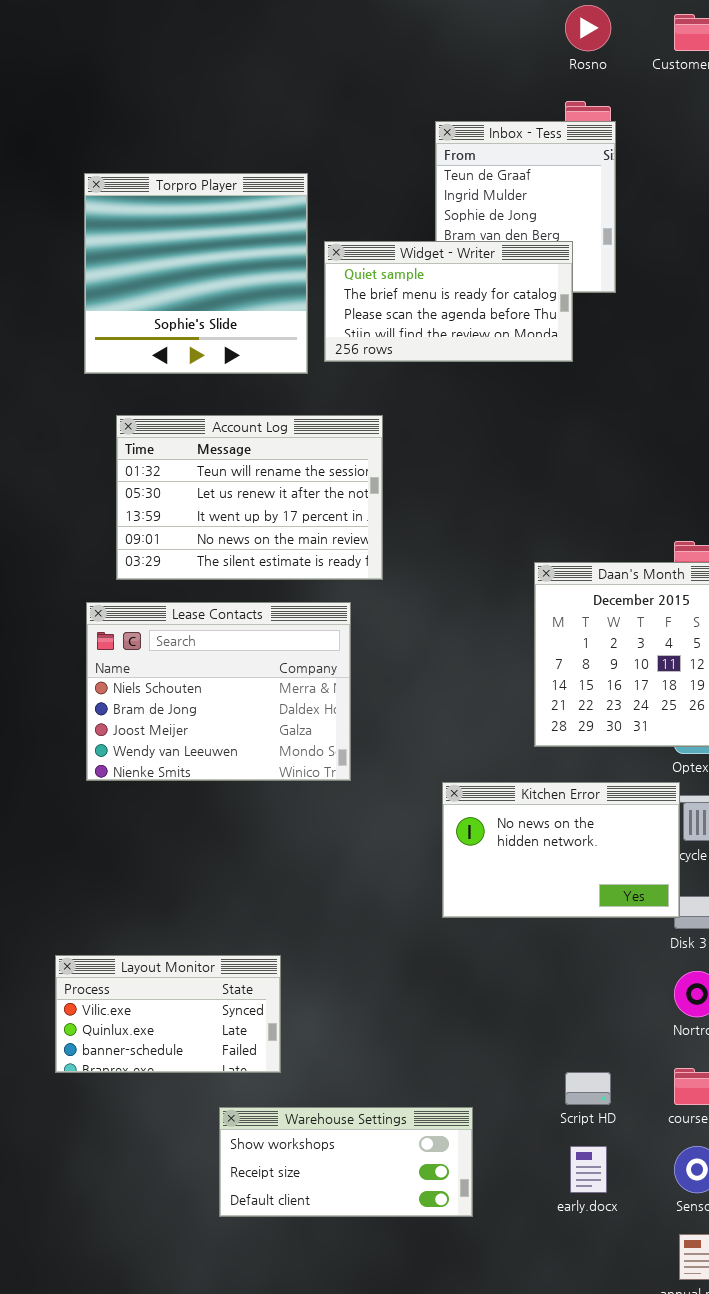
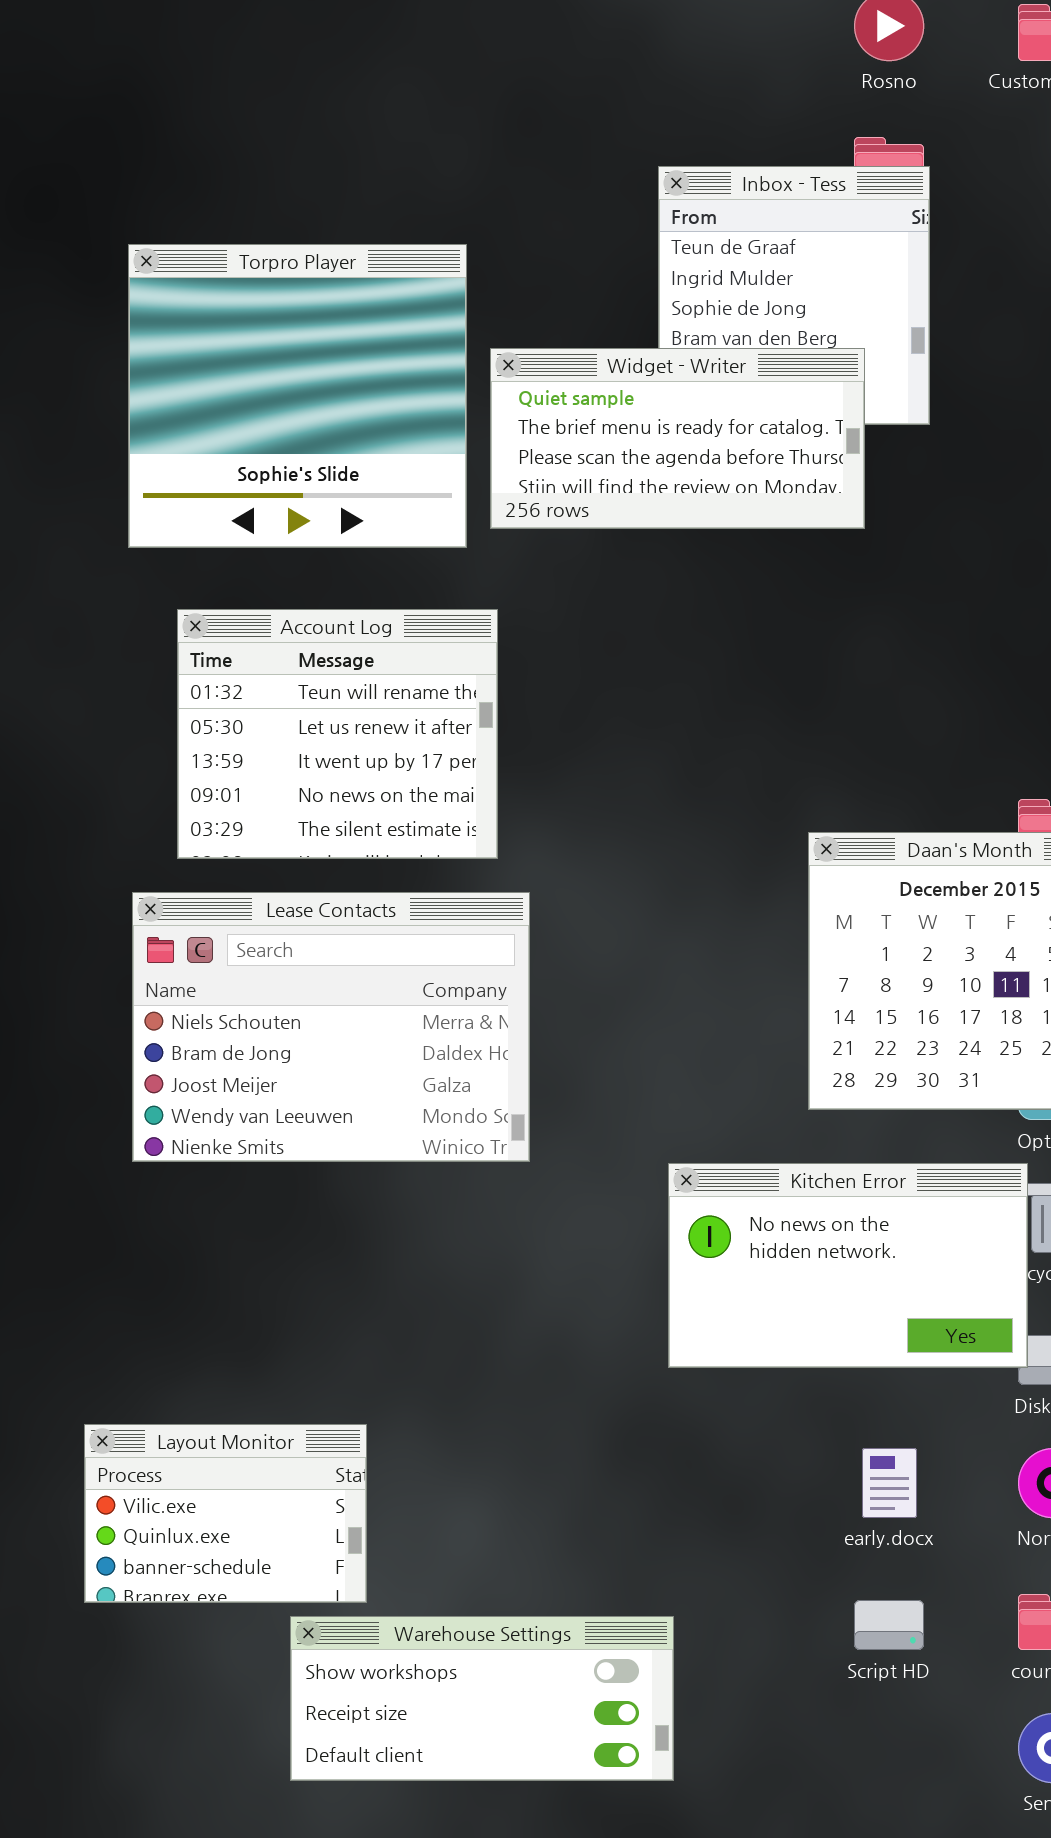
Account Log: [116,415,383,580] -> [177,609,498,859], resized
Layout Monitor: [55,955,281,1073] -> [84,1424,367,1603], resized
Warehouse Settings: [219,1107,473,1217] -> [290,1616,674,1781], moved
early.docx: [570,1146,607,1193] -> [862,1448,917,1518], moved

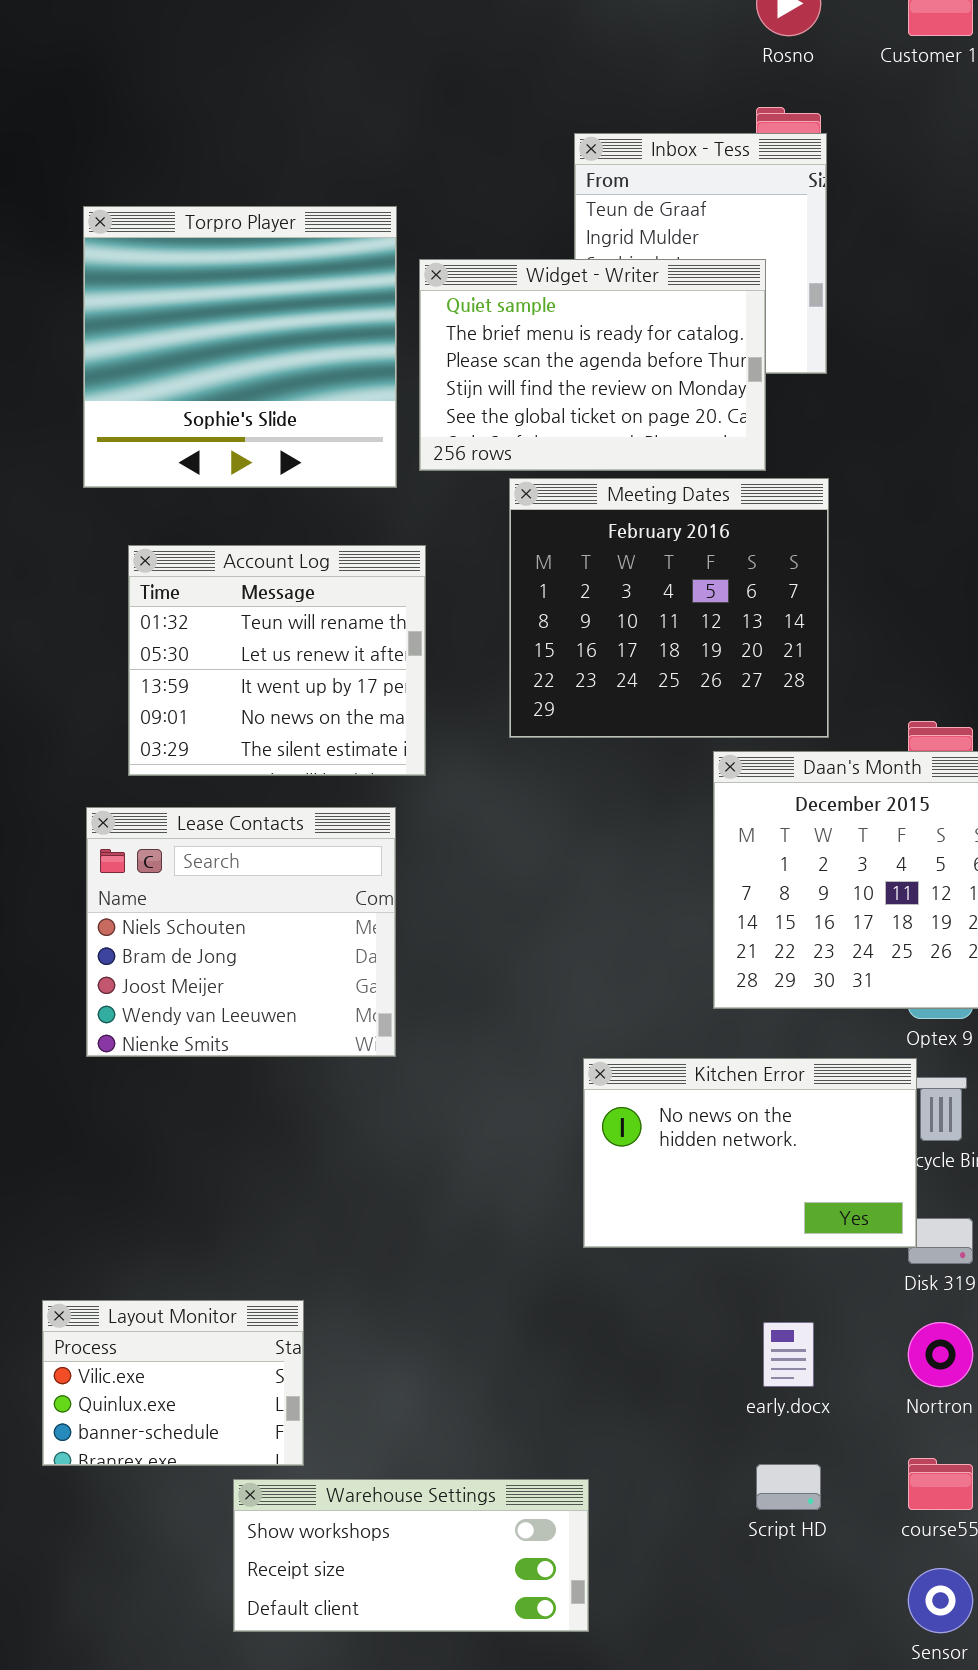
Widget - Writer: [490,348,865,529] -> [419,259,766,471], resized
Meeting Dates: none -> [509,478,829,738], opened
Lease Contacts: [132,892,530,1162] -> [86,807,396,1057], resized

